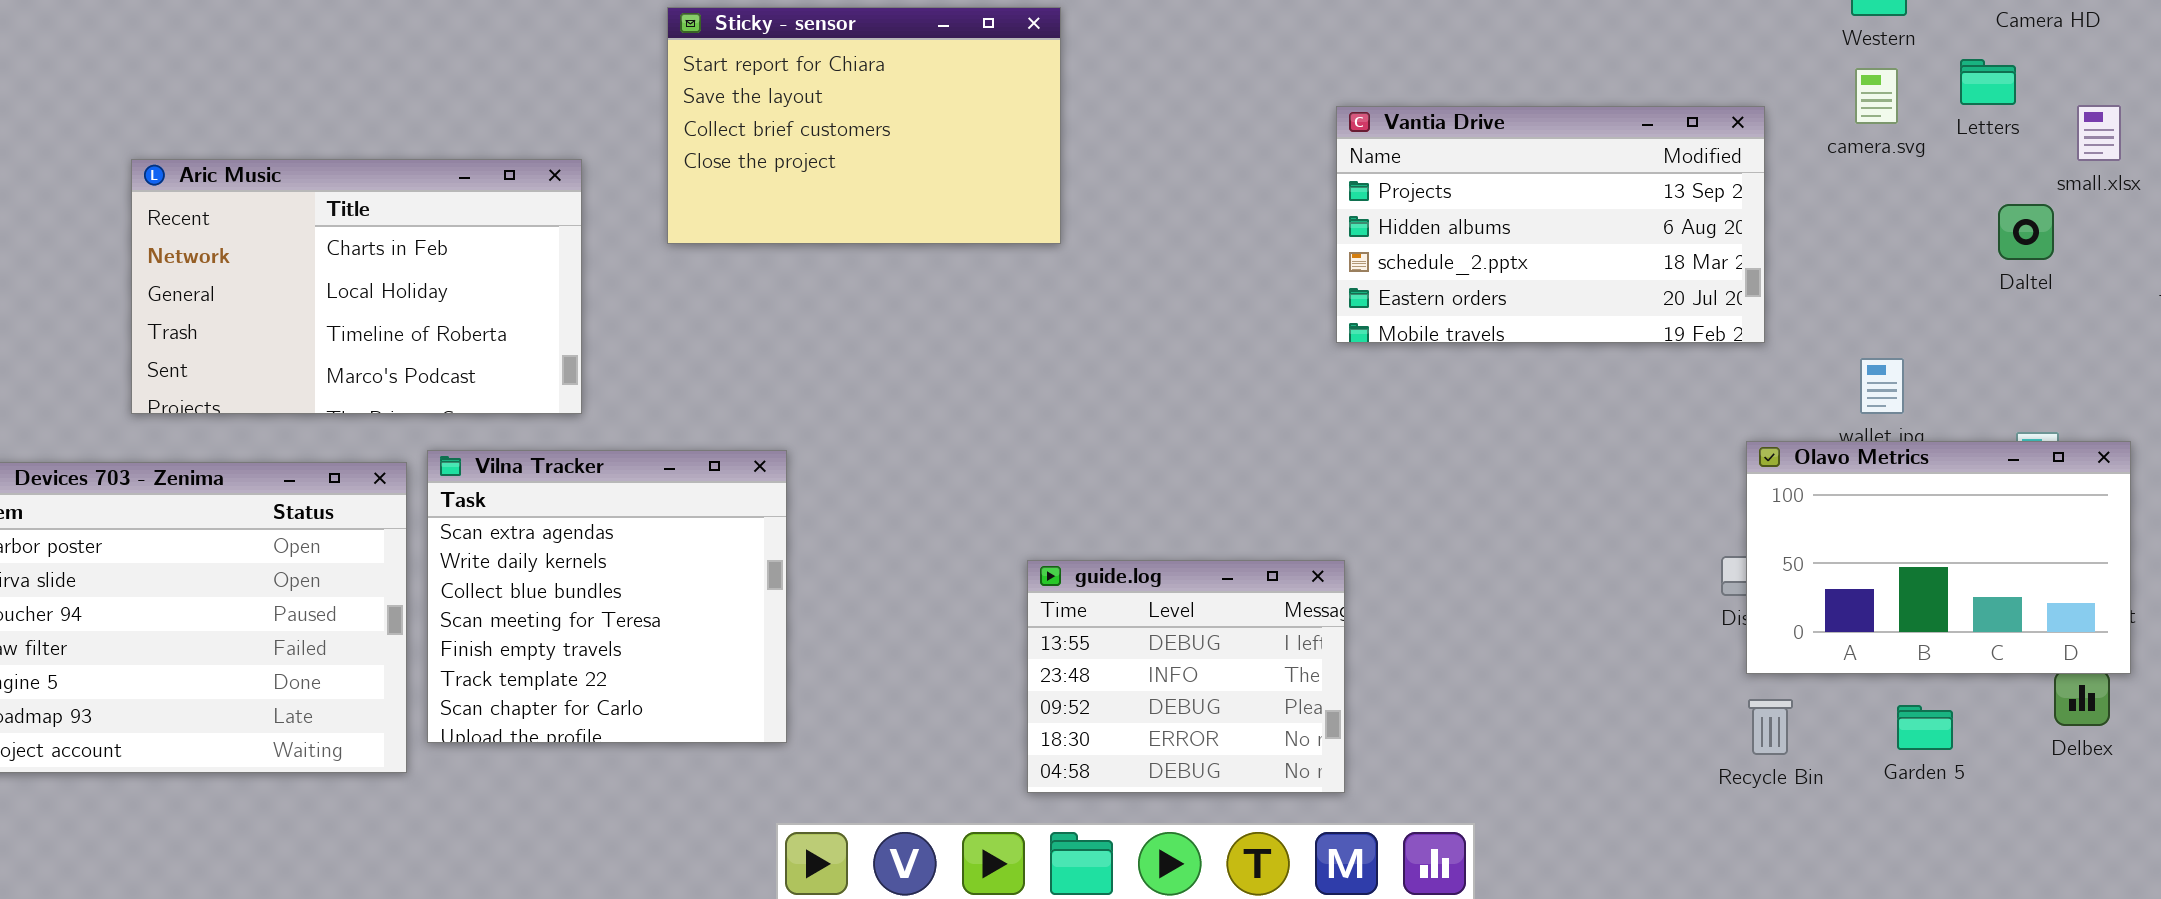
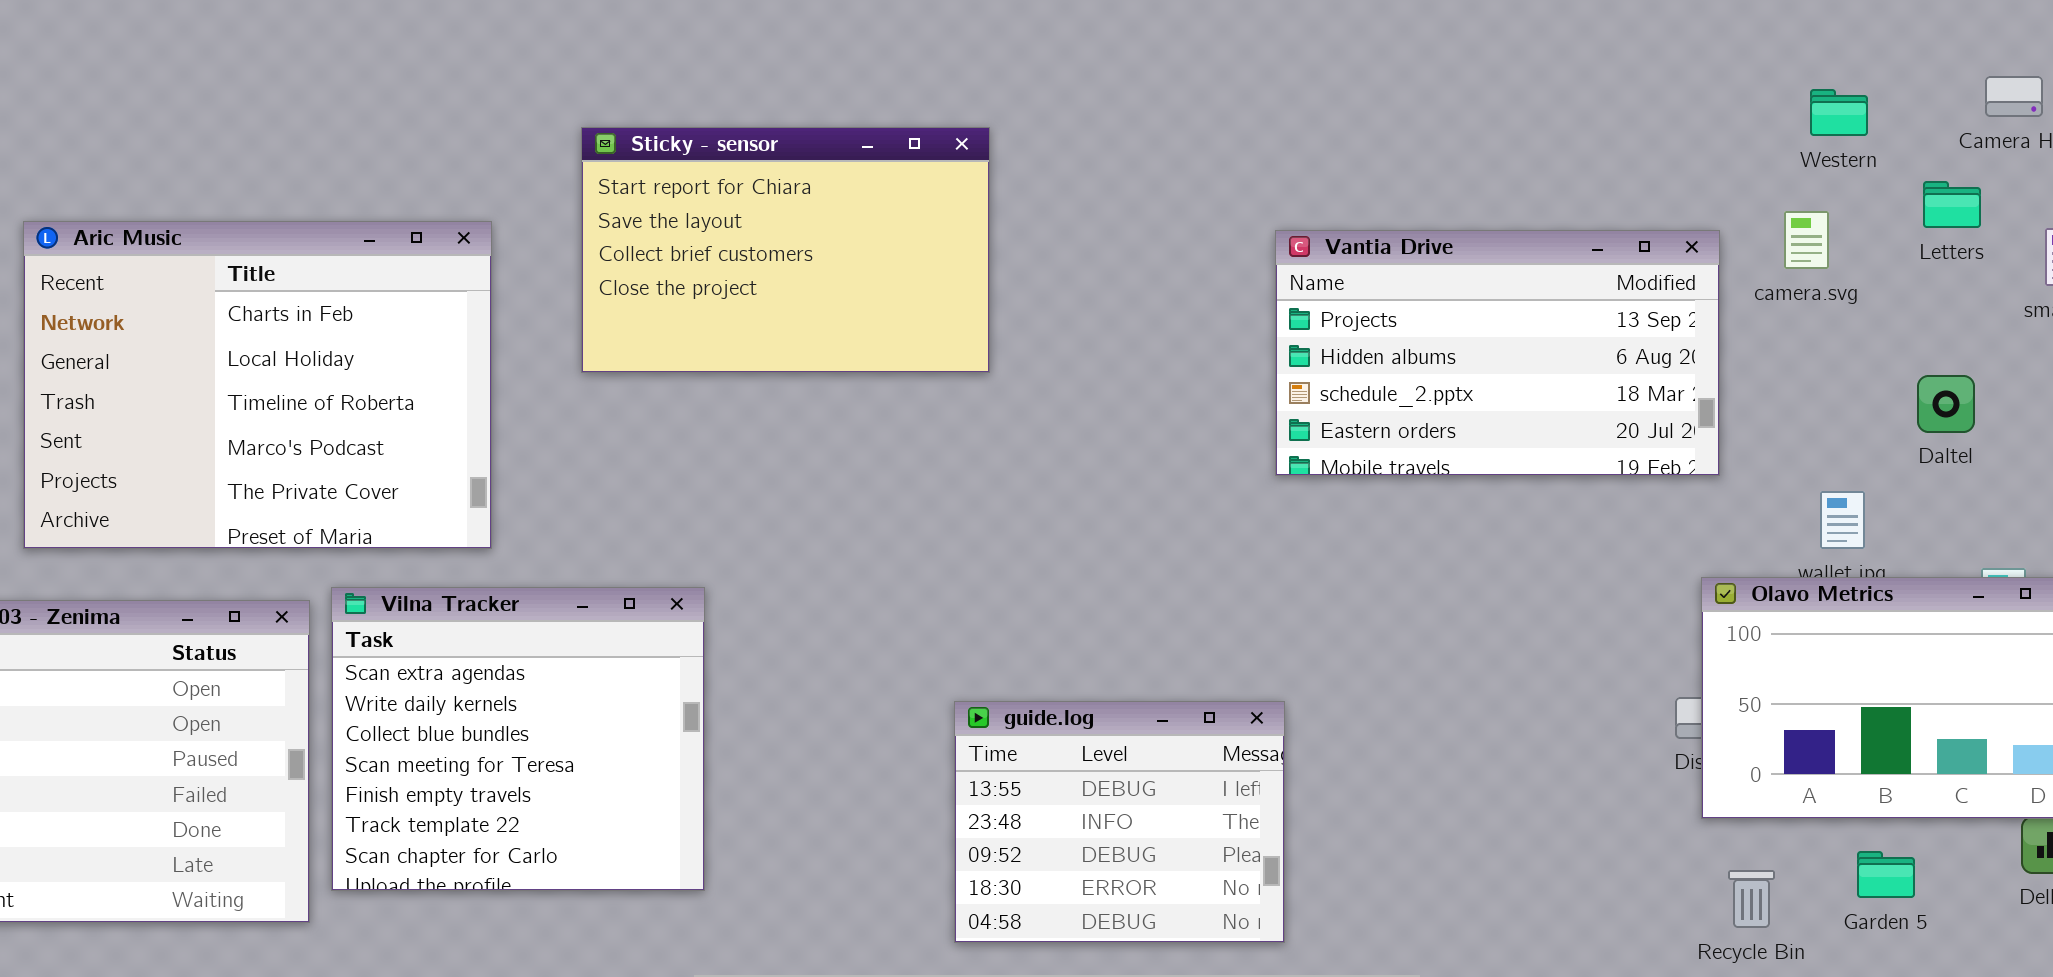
camera.svg: [1855,68,1898,124] -> [1784,211,1829,269], moved
Aric Music: [131,159,582,414] -> [23,221,492,549], resized
Daltel: [1998,204,2054,260] -> [1917,375,1975,433], moved
Recycle Bin: [1748,699,1793,755] -> [1728,870,1775,928], moved

